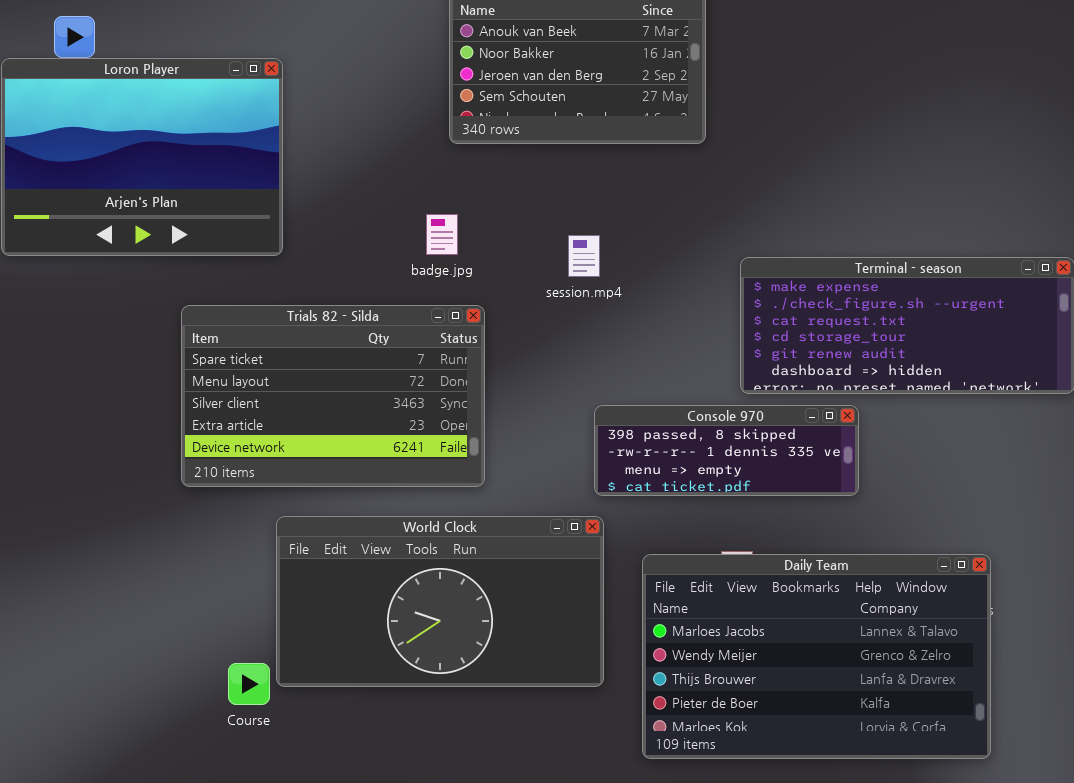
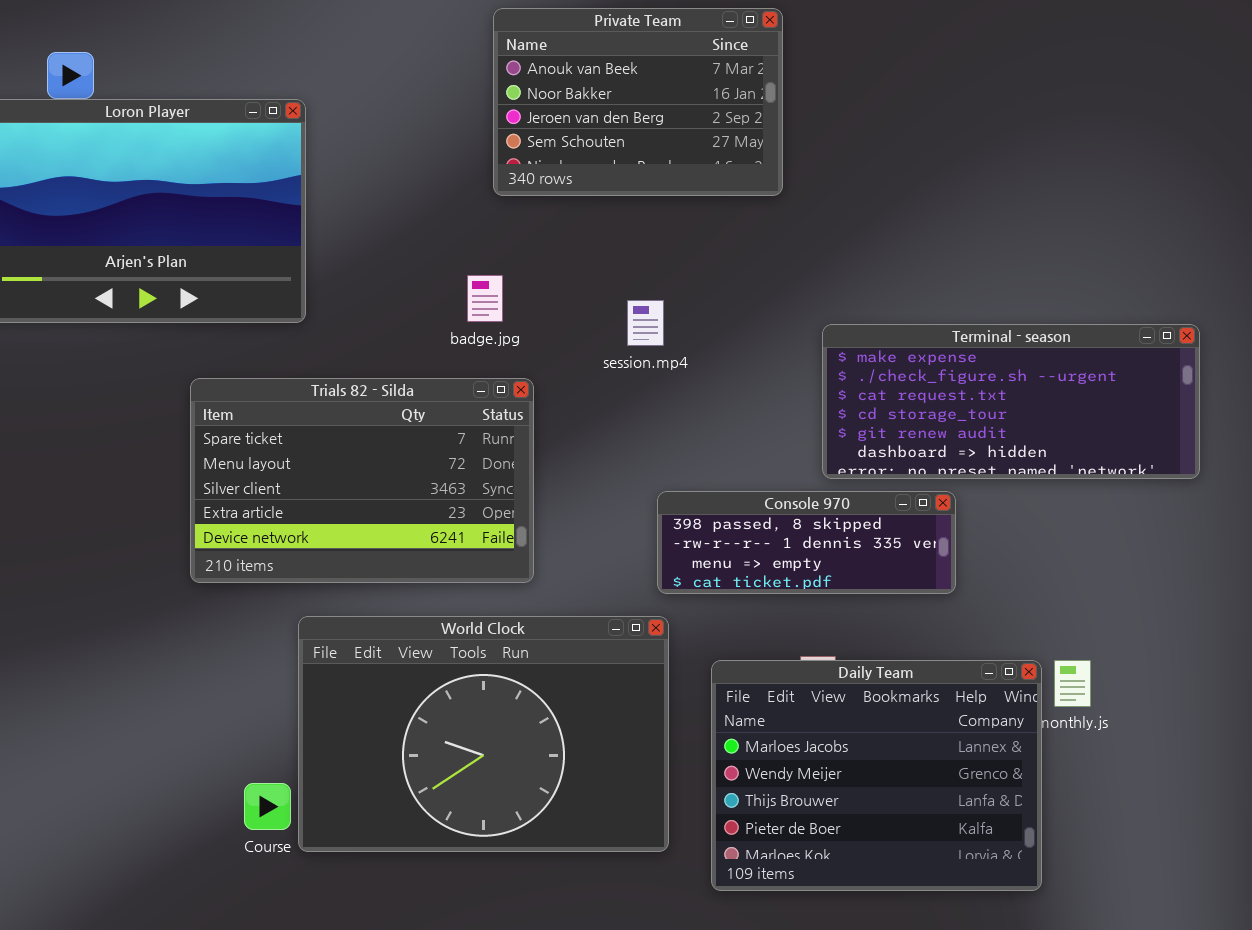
World Clock: [276,516,604,687] -> [298,616,669,852], resized
Daily Team: [642,554,991,759] -> [711,660,1042,891], resized

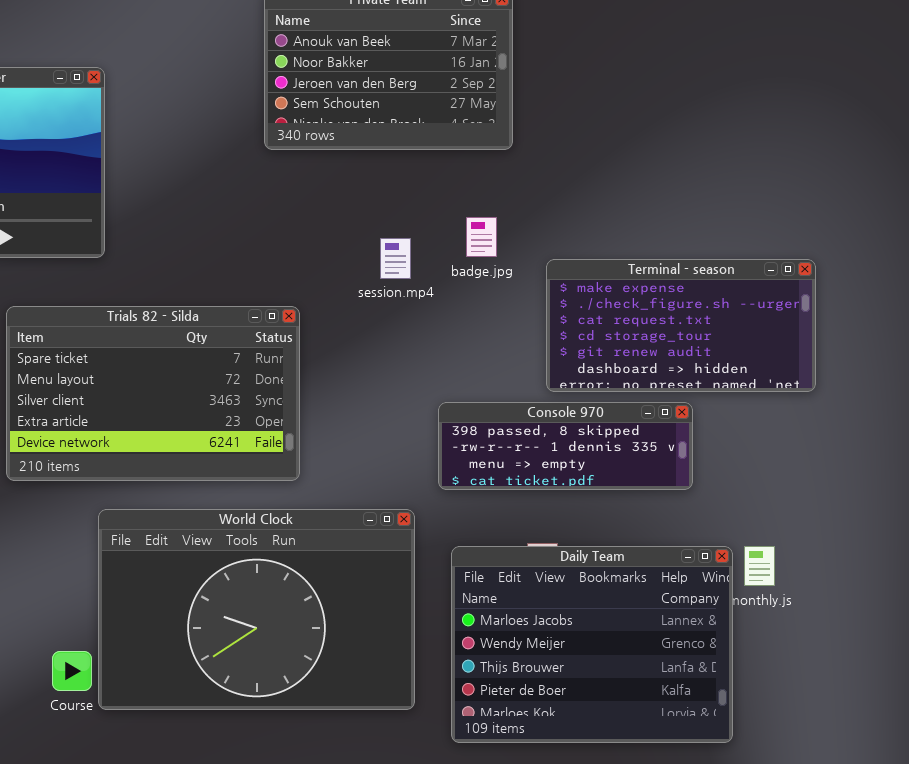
badge.jpg: [467,275,503,322] -> [466,217,497,257], moved
Terminal - season: [822,324,1200,479] -> [546,259,816,392], resized
Console 970: [657,491,956,594] -> [438,402,693,490], moved

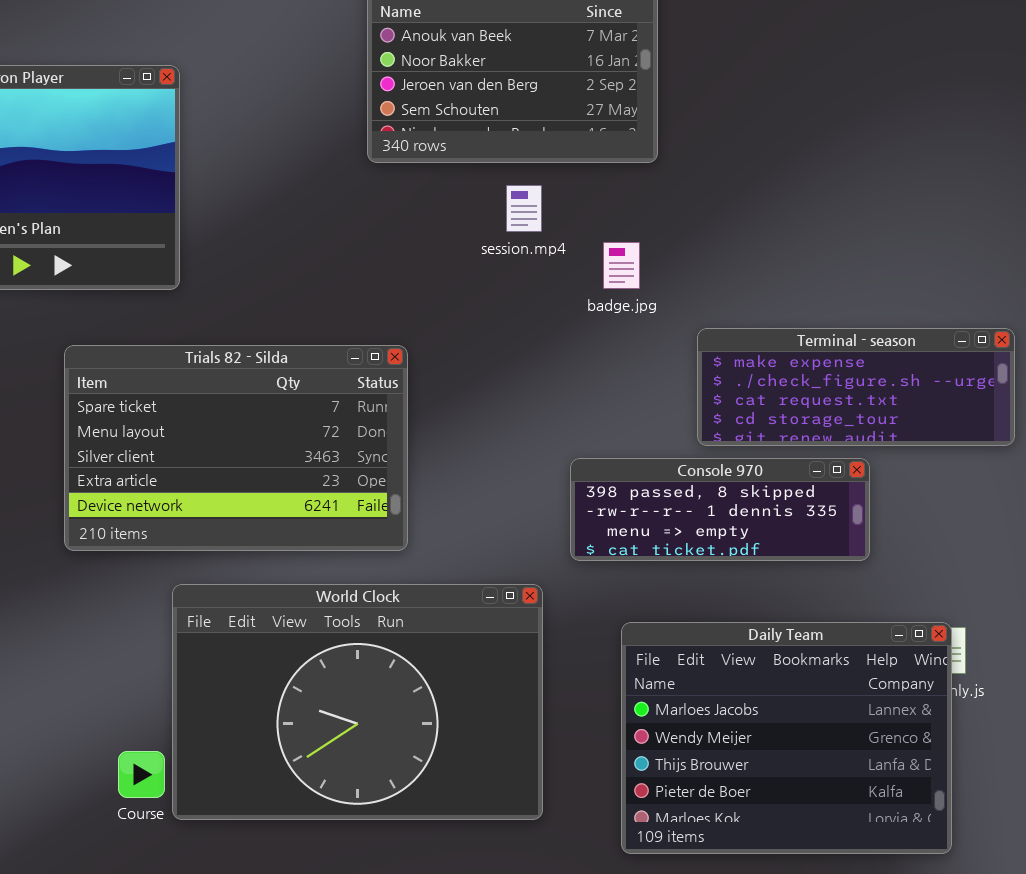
session.mp4: [380,238,411,279] -> [506,185,542,232], moved
Terminal - season: [546,259,816,392] -> [697,328,1015,446], resized
Daily Team: [451,546,733,743] -> [621,622,952,854], moved

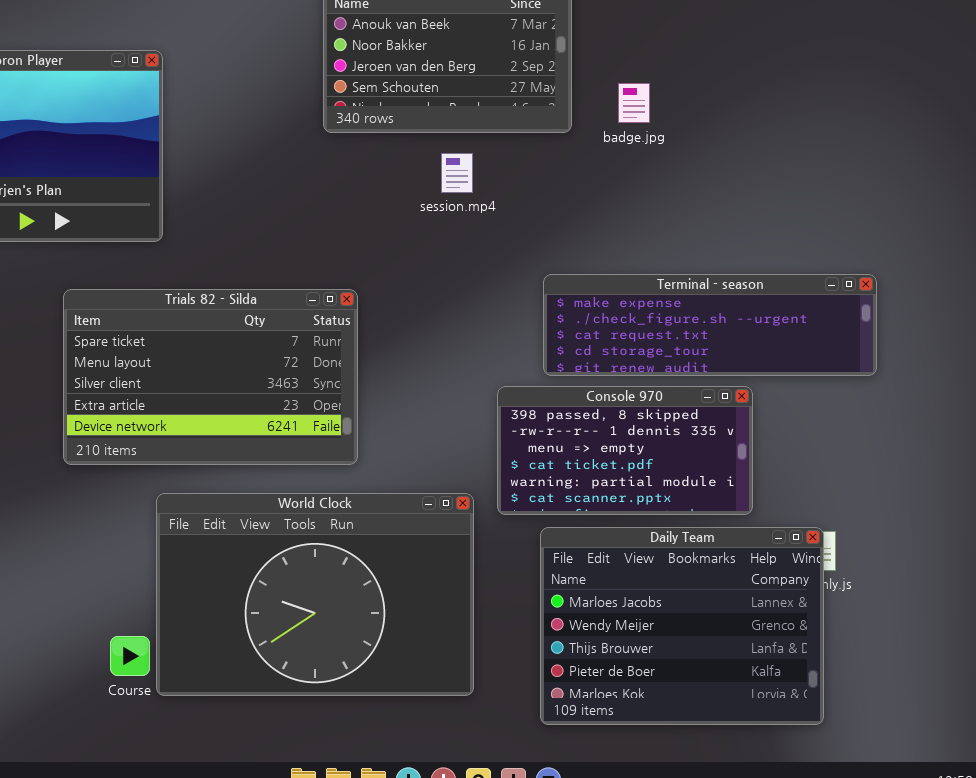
badge.jpg: [603,242,640,289] -> [618,83,650,123], moved
Terminal - season: [697,328,1015,446] -> [543,274,877,376], resized
Console 970: [570,458,870,561] -> [497,386,753,515], resized

